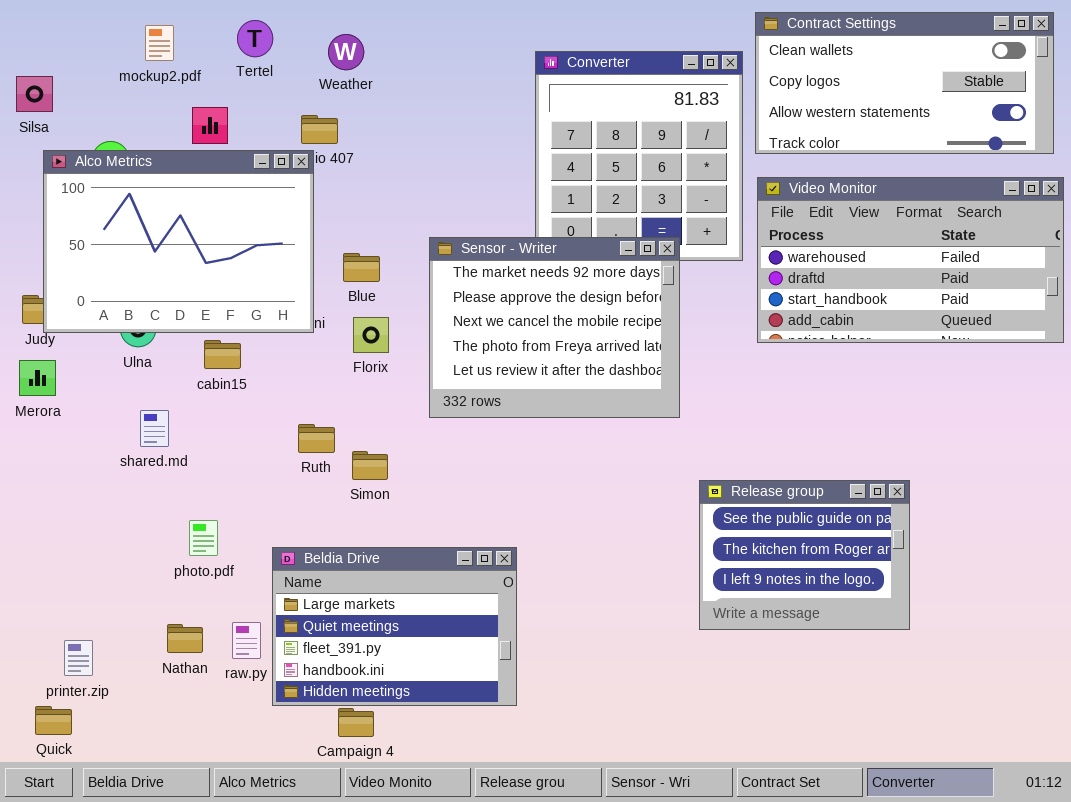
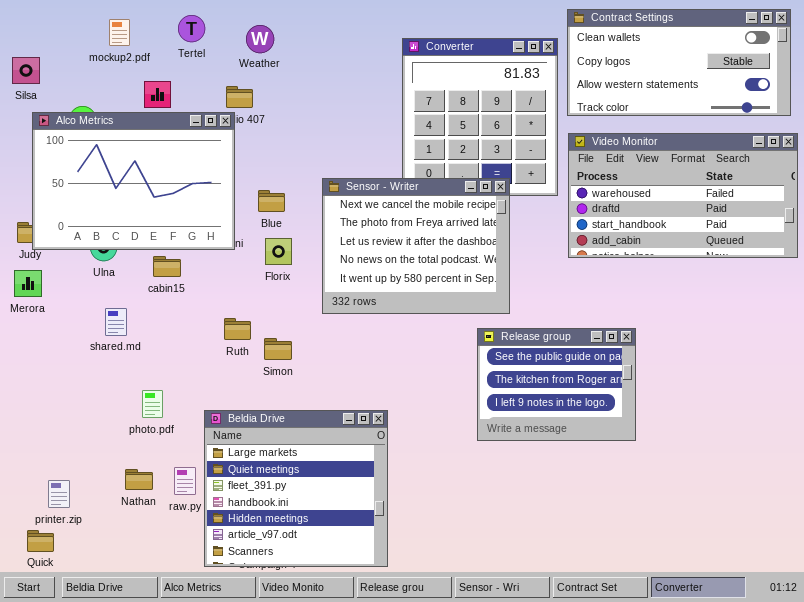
Sensor - Writer: [429,237,680,418] -> [322,178,510,314], scrolled down 2 rows
Release group: [699,480,910,630] -> [477,328,636,441], moved
Beldia Drive: [272,547,517,706] -> [204,410,388,567], resized

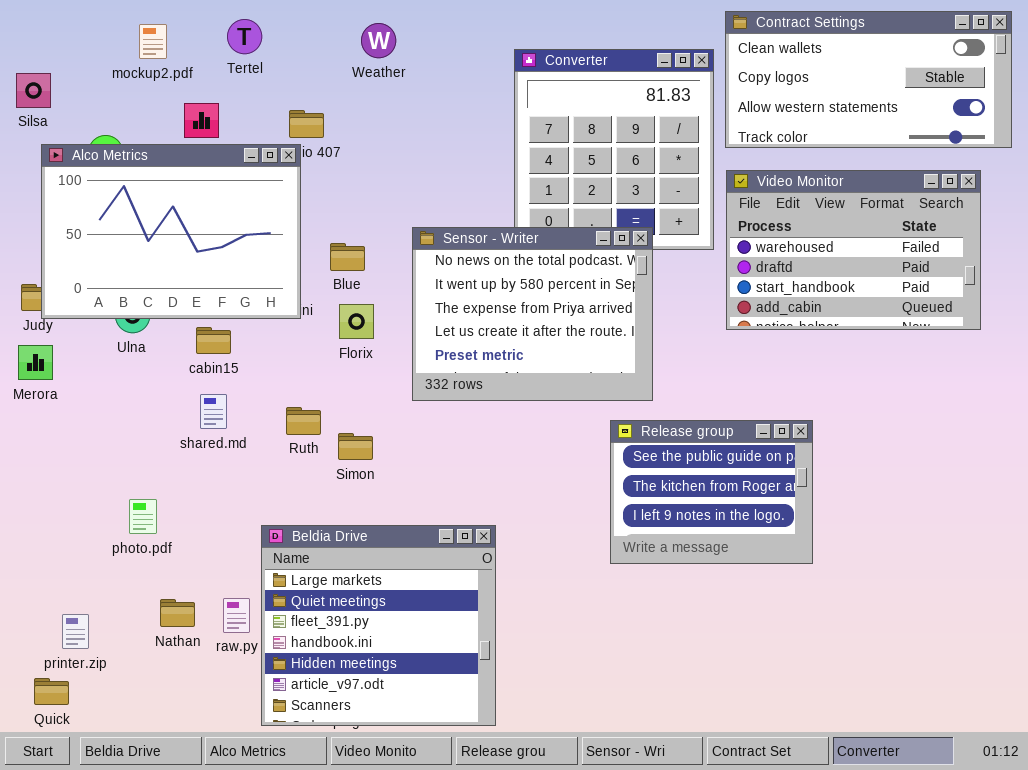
Weather: [246,25,274,53] -> [361,23,396,58], moved
Video Monitor: [568,133,798,258] -> [726,170,981,330], resized
Sensor - Writer: [322,178,510,314] -> [412,227,653,401], scrolled down 3 rows
shared.md: [105,308,127,336] -> [200,394,227,429], moved
photo.pdf: [142,390,163,418] -> [129,499,157,534], moved

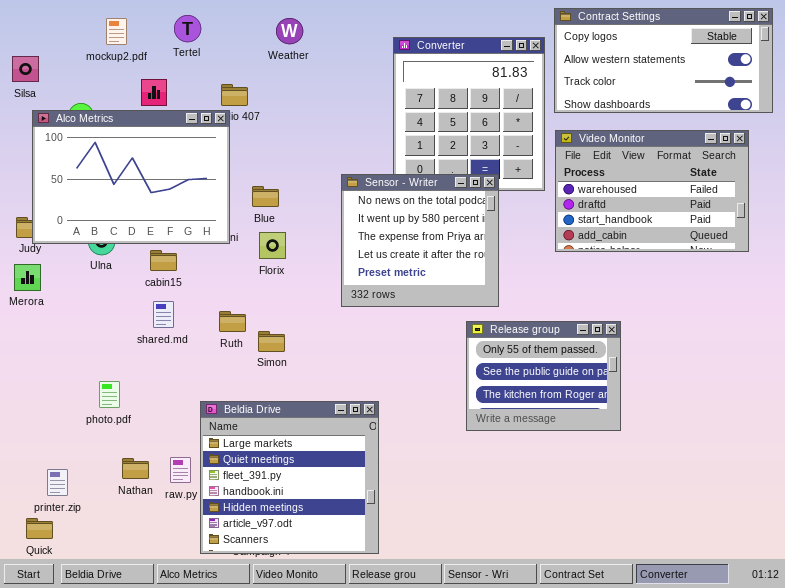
Contract Settings: [725,11,1012,148] -> [554,8,773,113], scrolled down 1 row
Sensor - Writer: [412,227,653,401] -> [341,174,499,307], resized
Release group: [610,420,813,564] -> [466,321,621,431], scrolled up 1 row

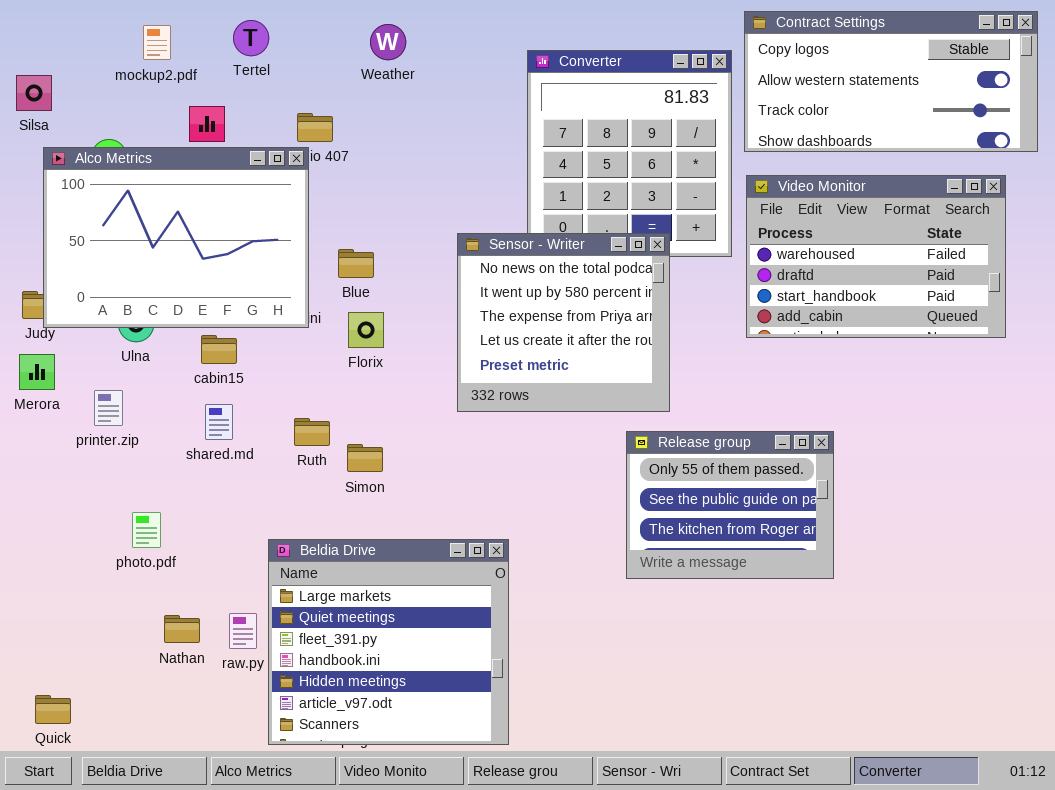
printer.zip: [47,469,68,496] -> [94,390,123,426], moved

